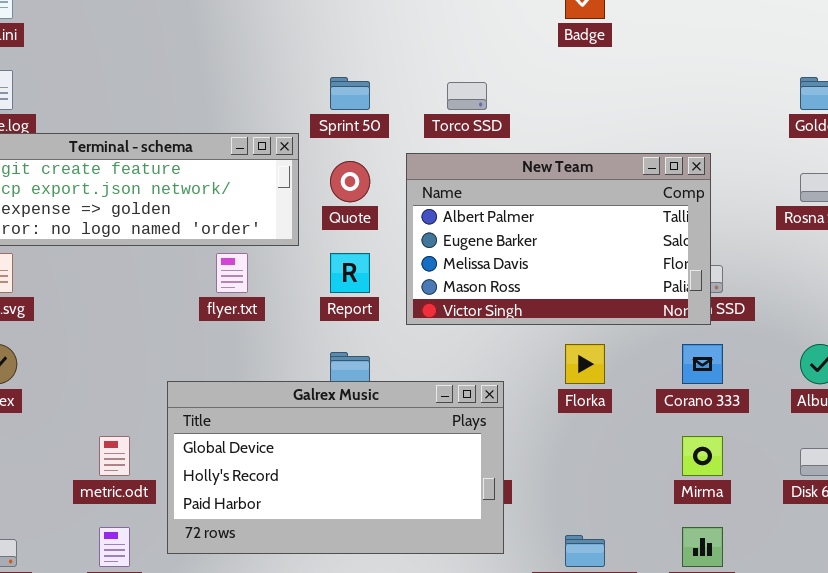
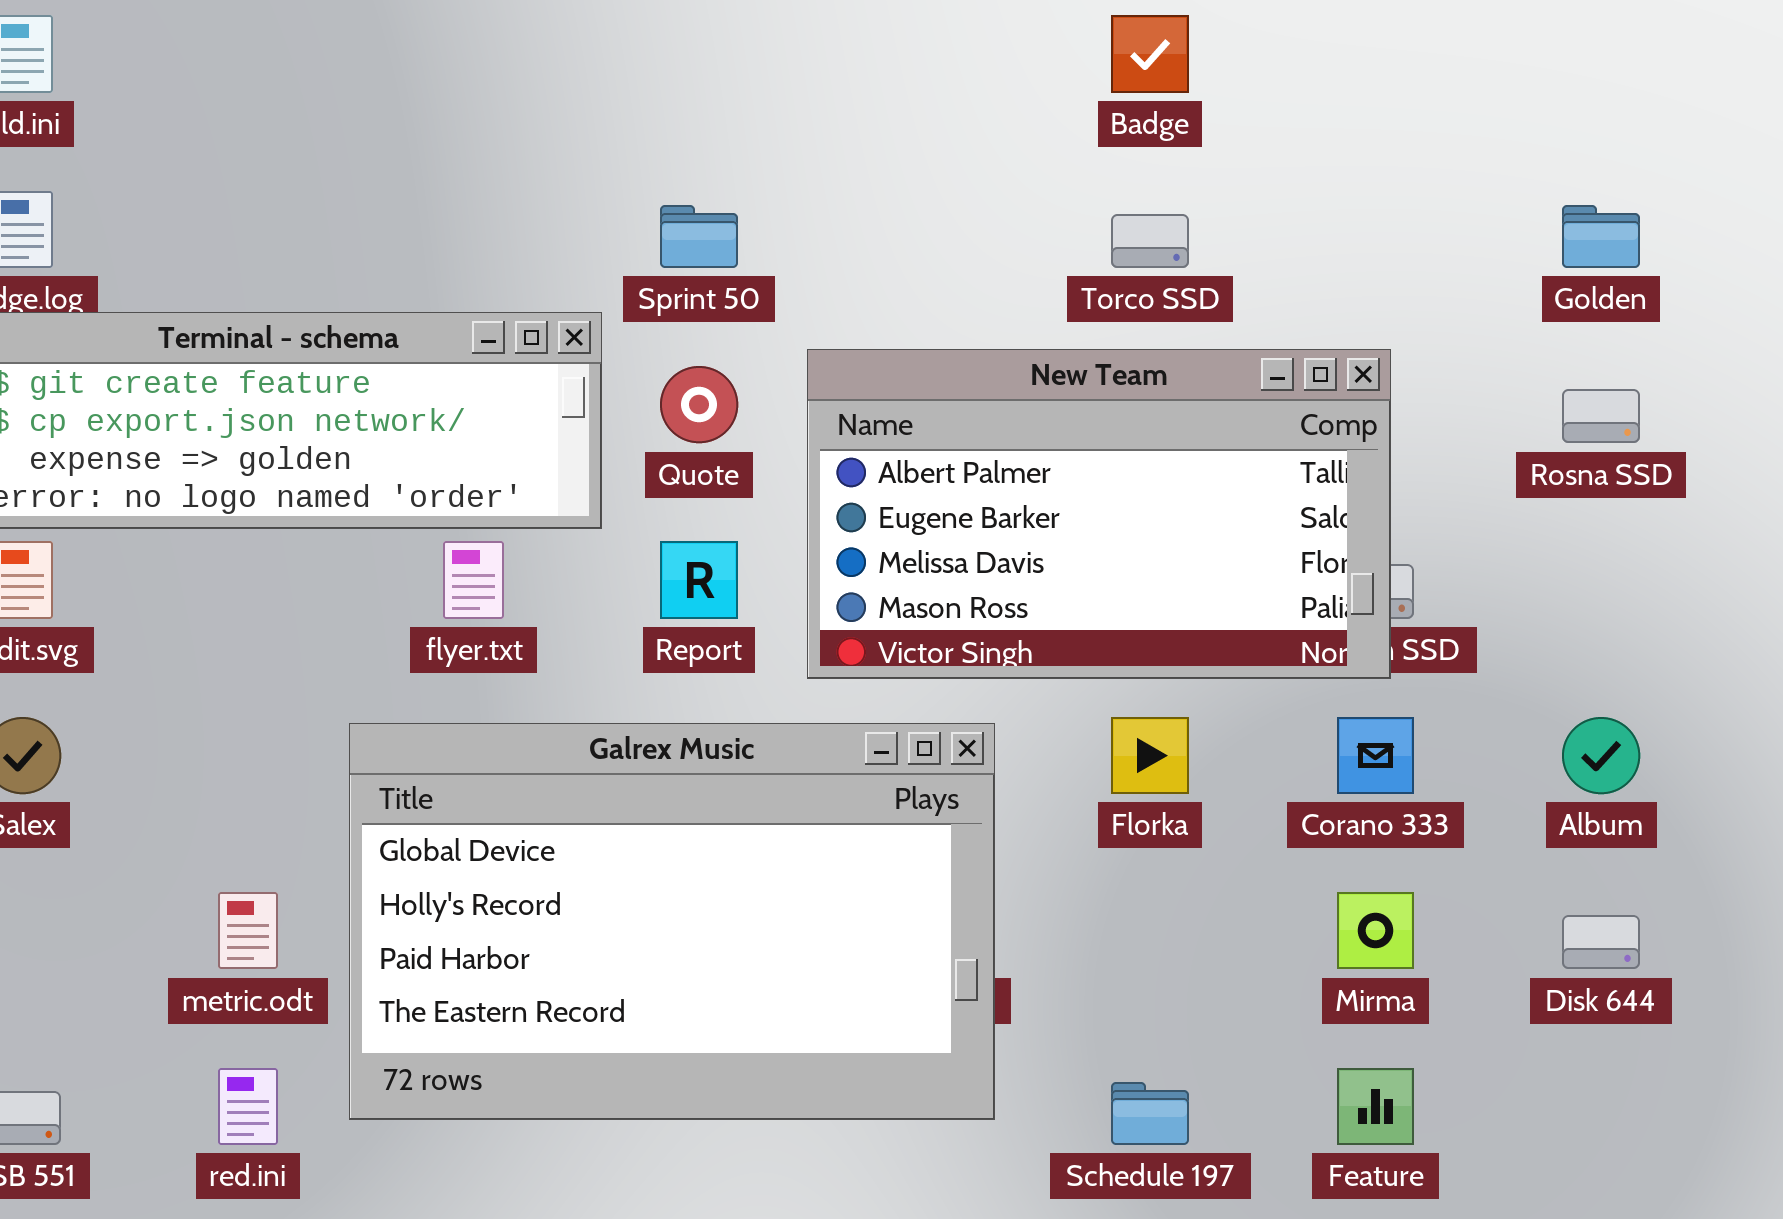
Torco SSD: [447,82,487,110] -> [1111,214,1189,268], moved
Galrex Music: [167,381,504,554] -> [349,723,995,1120], resized

